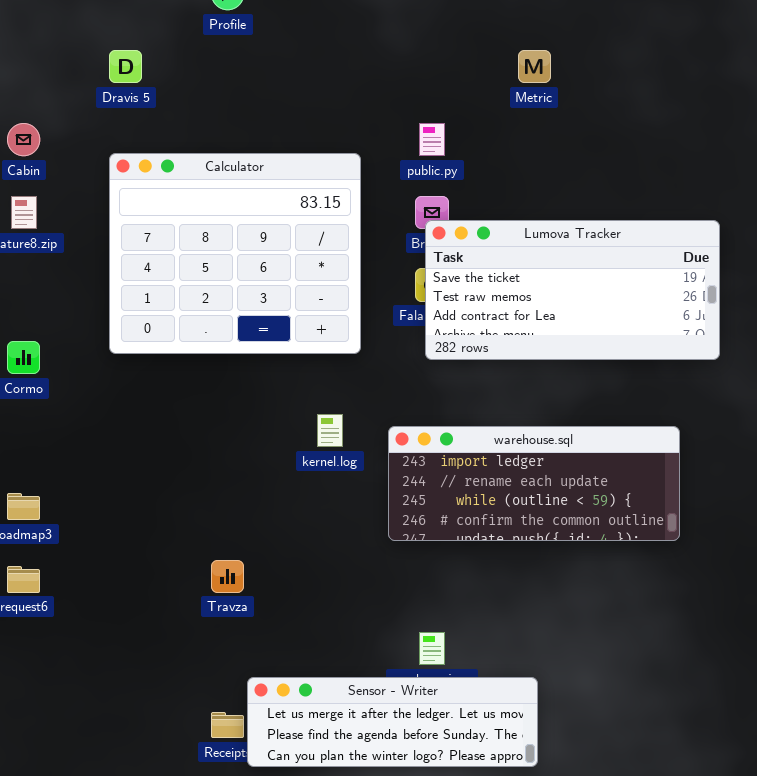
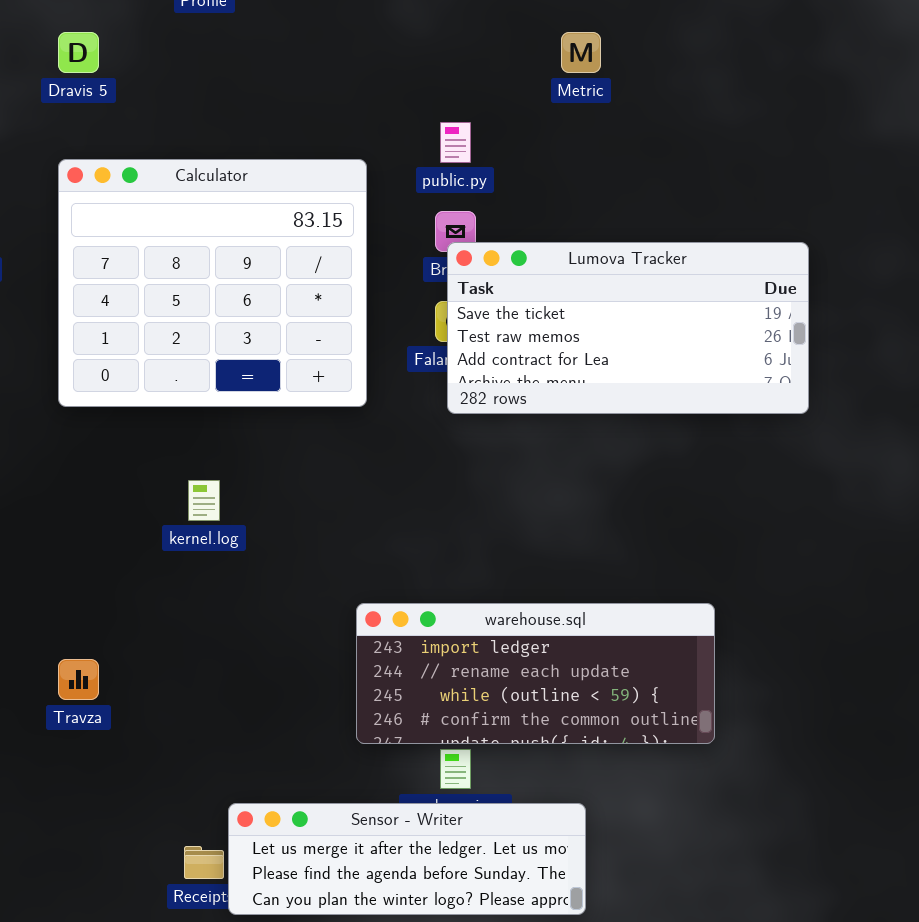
kernel.log: [317,414,343,447] -> [188,480,220,521], moved
warehouse.sql: [388,426,680,541] -> [356,603,715,744], moved
Travza: [211,560,244,593] -> [58,659,99,700], moved

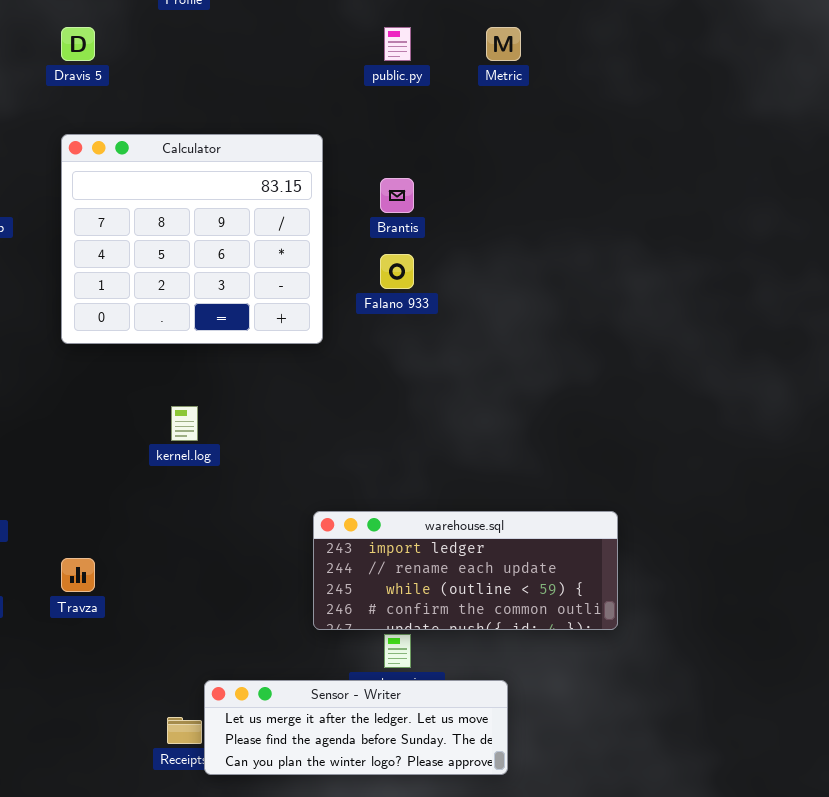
public.py: [440,122,471,163] -> [384,27,411,61], moved
Lumova Tracker: [447,242,809,414] -> none, closed

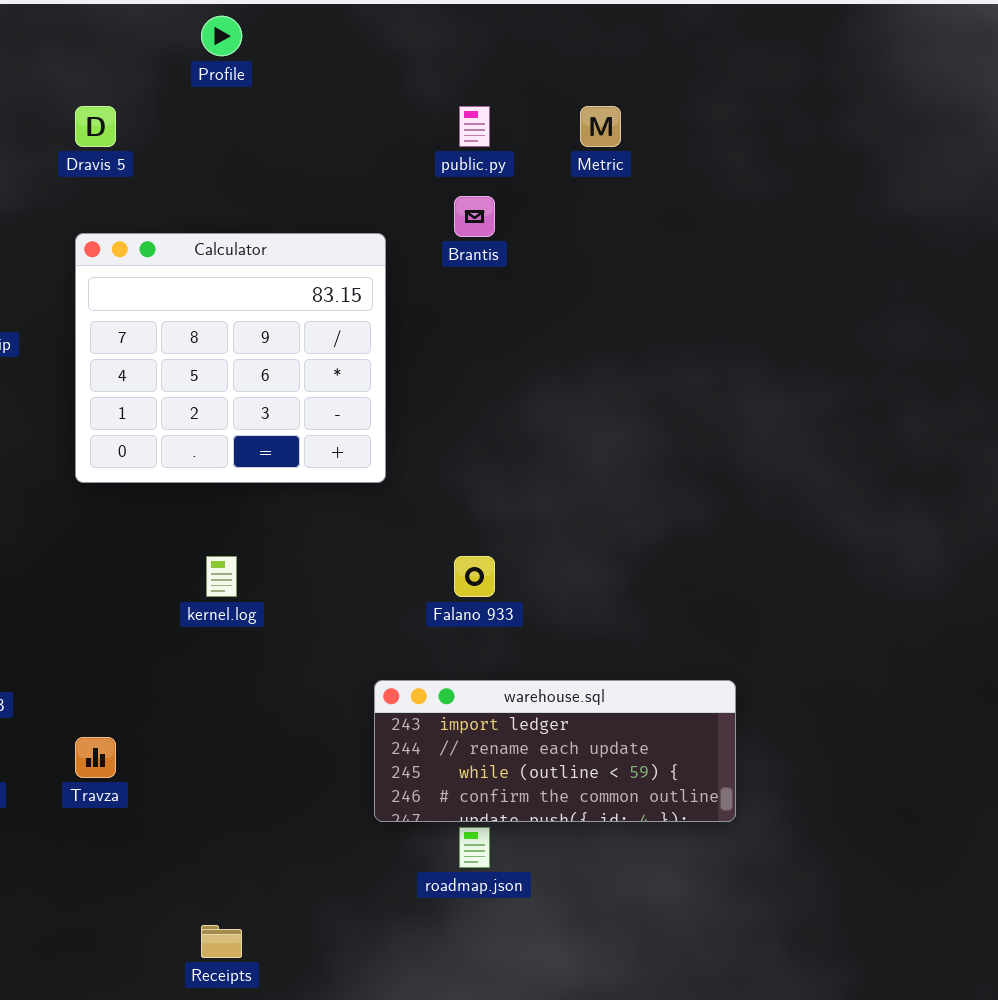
Brantis: [380,178,414,213] -> [454,196,495,237], moved
Falano 933: [380,254,414,289] -> [454,556,495,597], moved
Sensor - Writer: [204,680,508,775] -> none, closed

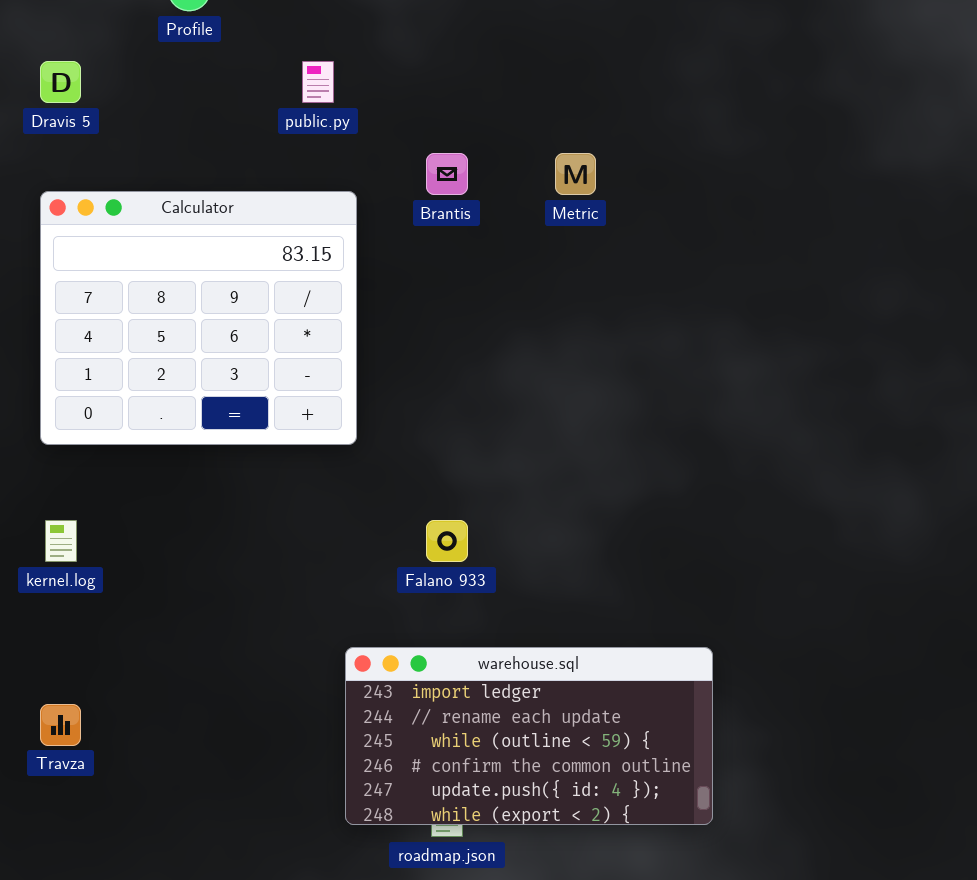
public.py: [459,106,490,147] -> [302,61,334,103], moved
Metric: [580,106,621,147] -> [555,153,596,195], moved
kernel.log: [206,556,237,597] -> [45,520,77,562], moved
warehouse.sql: [374,680,736,822] -> [345,647,713,825], resized

